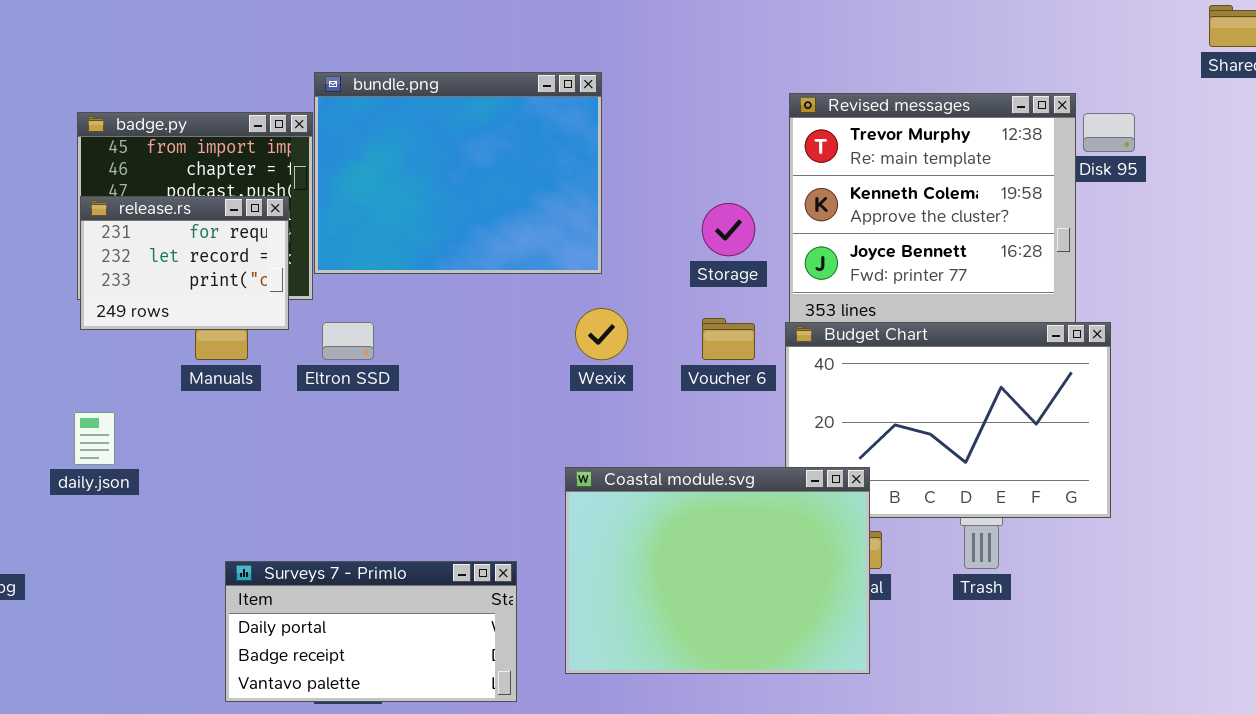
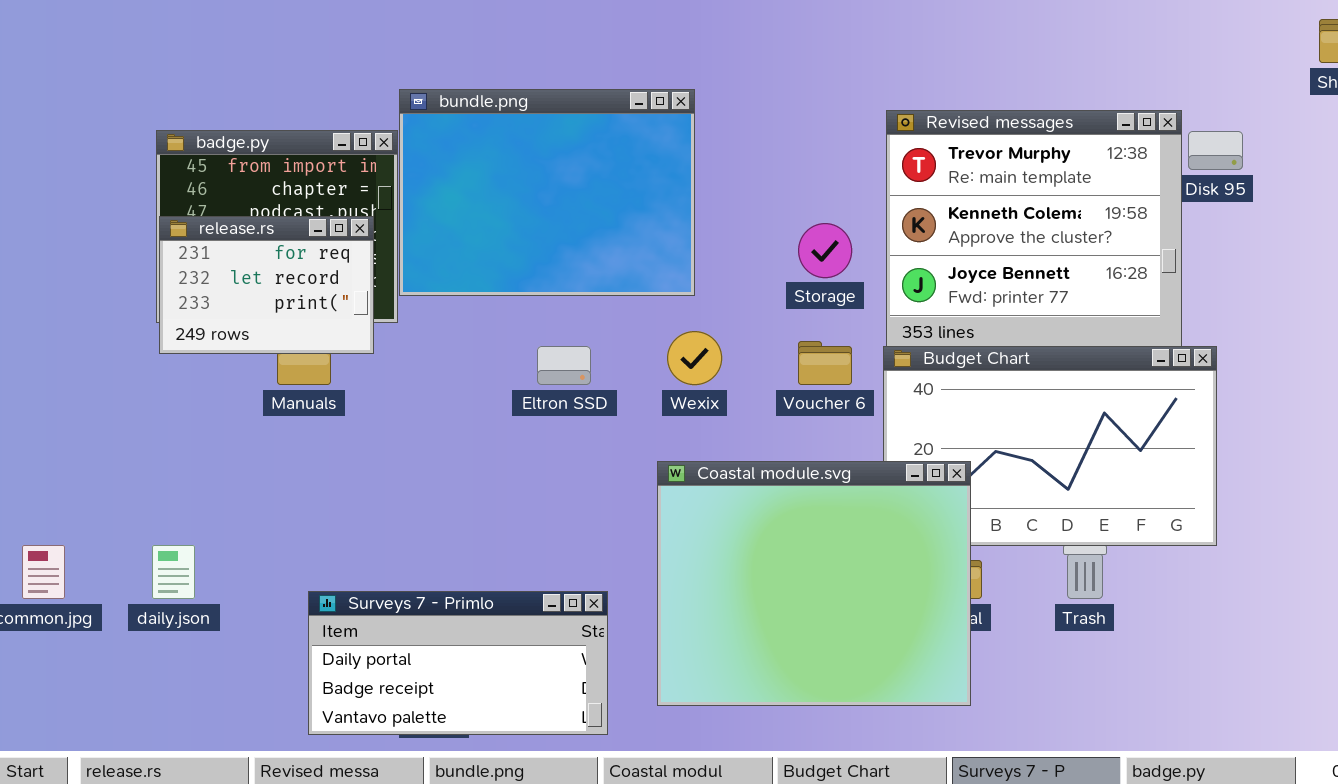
Eltron SSD: [322,322,374,360] -> [537,346,591,385], moved
daily.json: [74,412,115,465] -> [152,545,195,599], moved
Coastal module.svg: [565,467,870,674] -> [657,461,971,706], resized

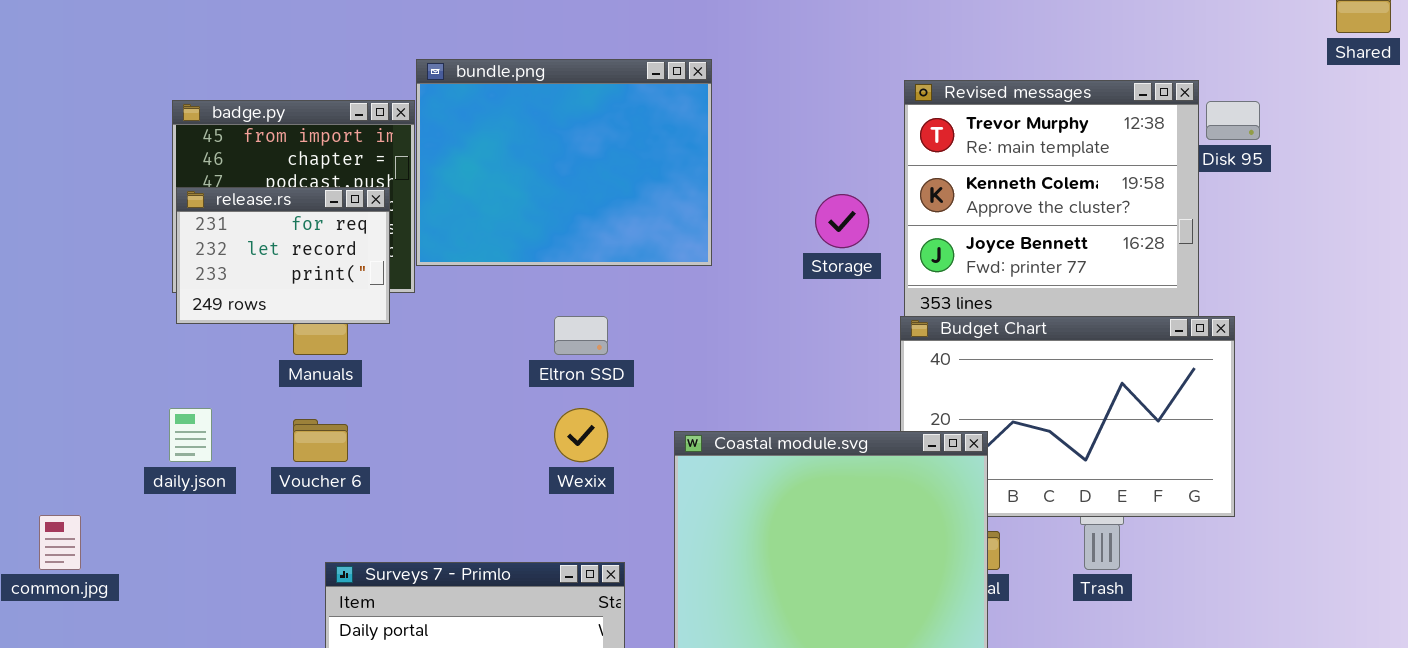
Wexix: [667,331,722,385] -> [554,408,608,462], moved
Voucher 6: [798,341,852,385] -> [293,419,348,462], moved
daily.json: [152,545,195,599] -> [169,408,212,462], moved

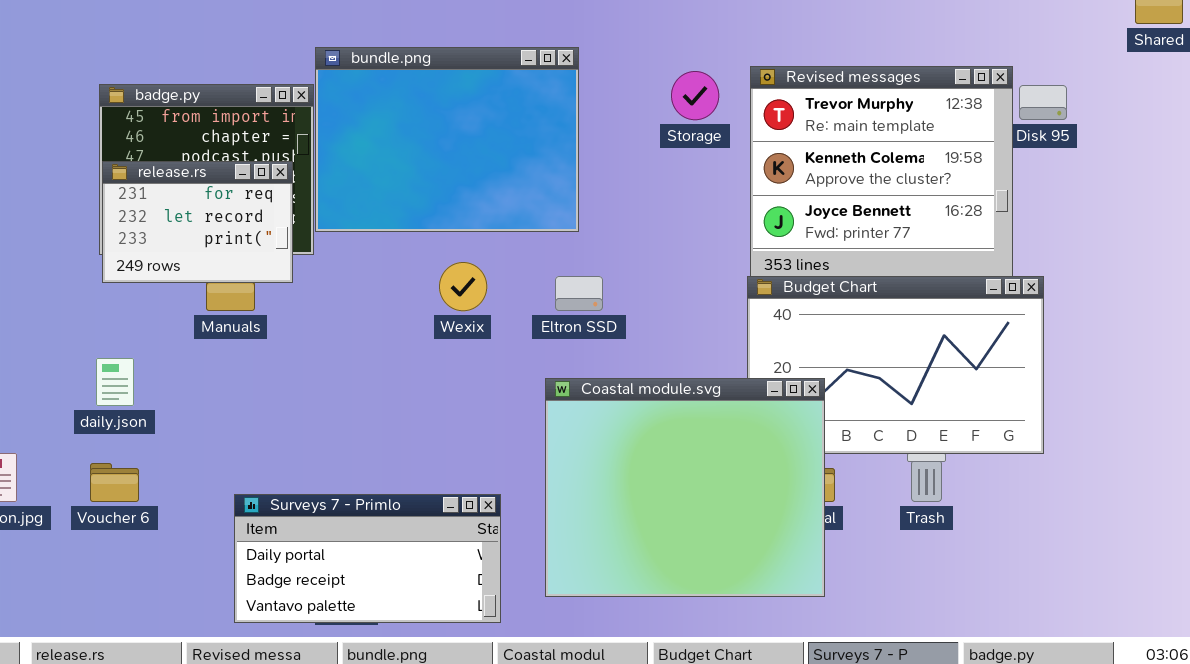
Storage: [815,194,869,248] -> [671,71,719,120], moved
Eltron SSD: [554,316,608,355] -> [555,276,603,311], moved
Wexix: [554,408,608,462] -> [439,262,487,311], moved
Voucher 6: [293,419,348,462] -> [90,463,139,502], moved

